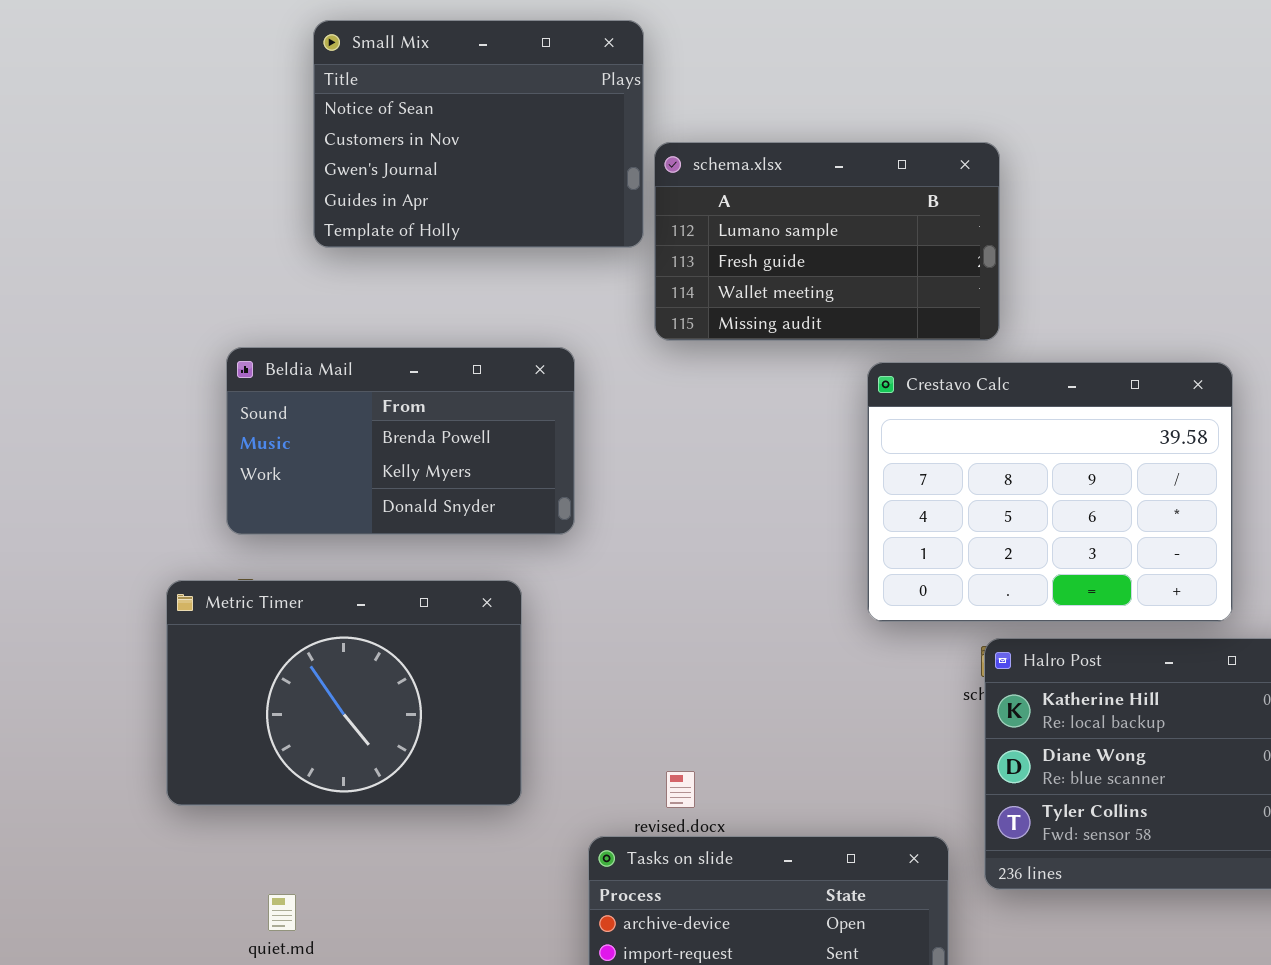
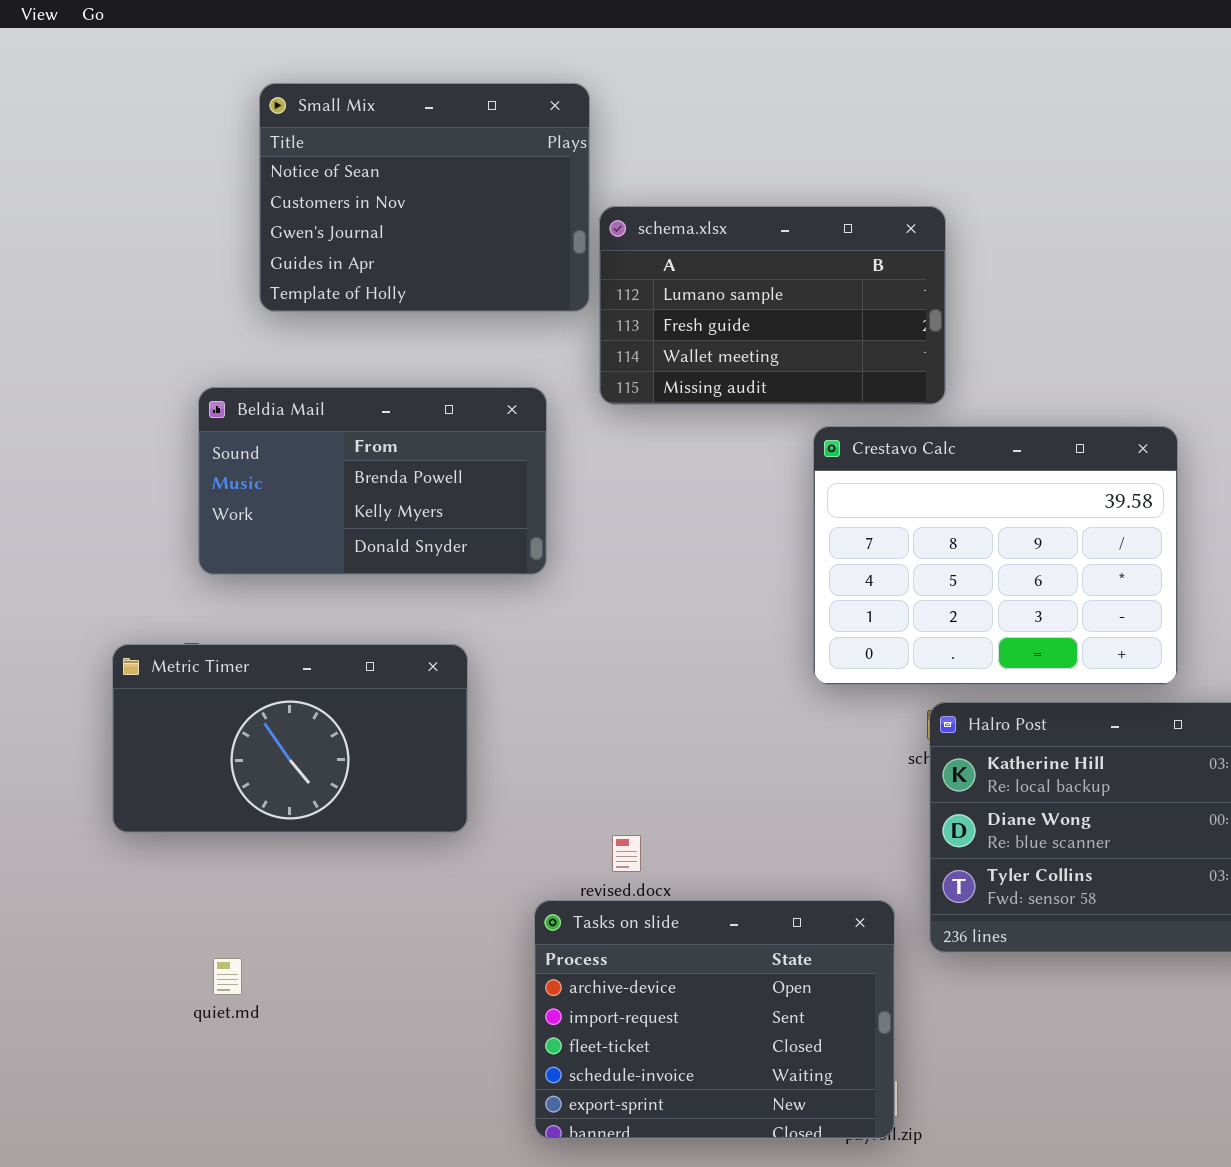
Beldia Mail: [226,347,575,535] -> [198,387,547,575], moved
Metric Timer: [166,580,522,806] -> [112,644,468,833], resized

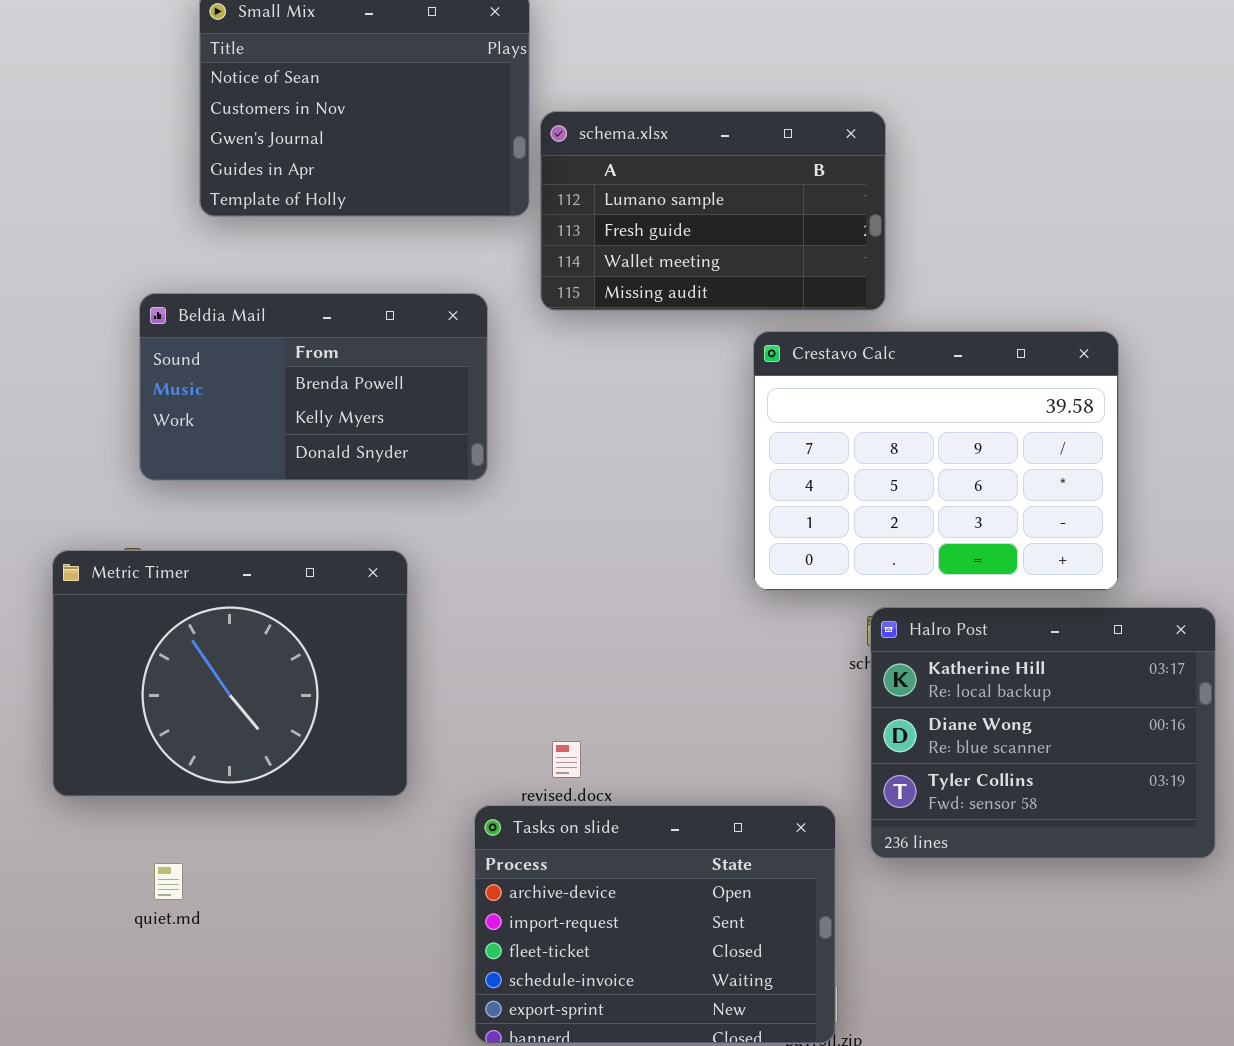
Metric Timer: [112,644,468,833] -> [52,550,408,797], resized

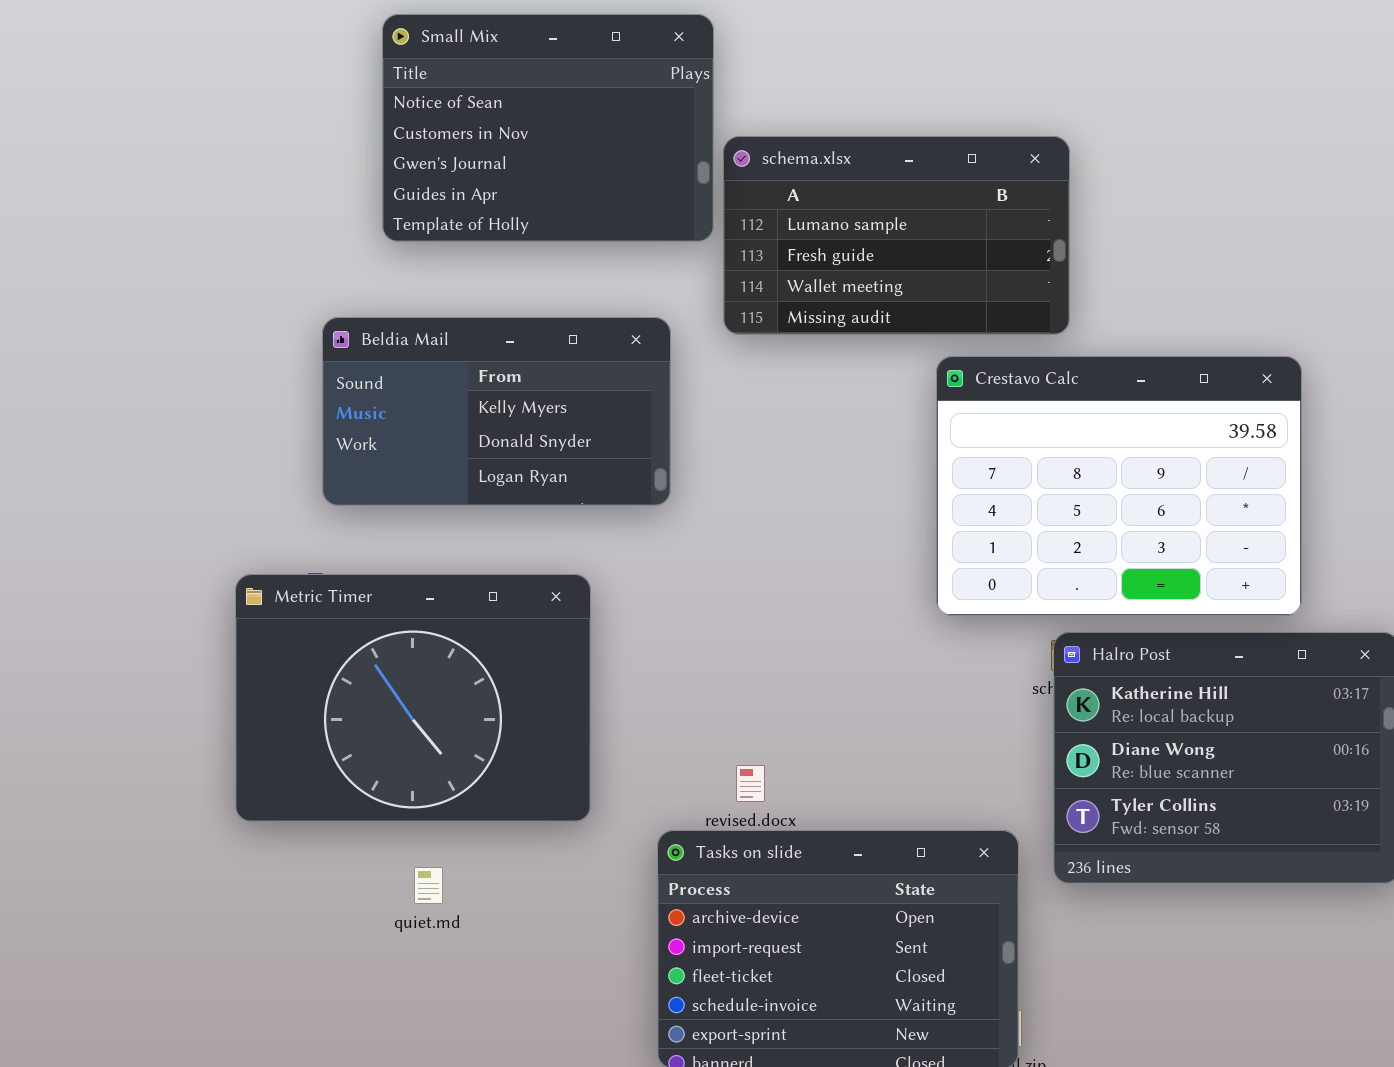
Beldia Mail: [139,293,488,481] -> [322,317,671,506], scrolled down 1 row
quiet.md: [154,863,183,900] -> [414,867,443,904], moved

